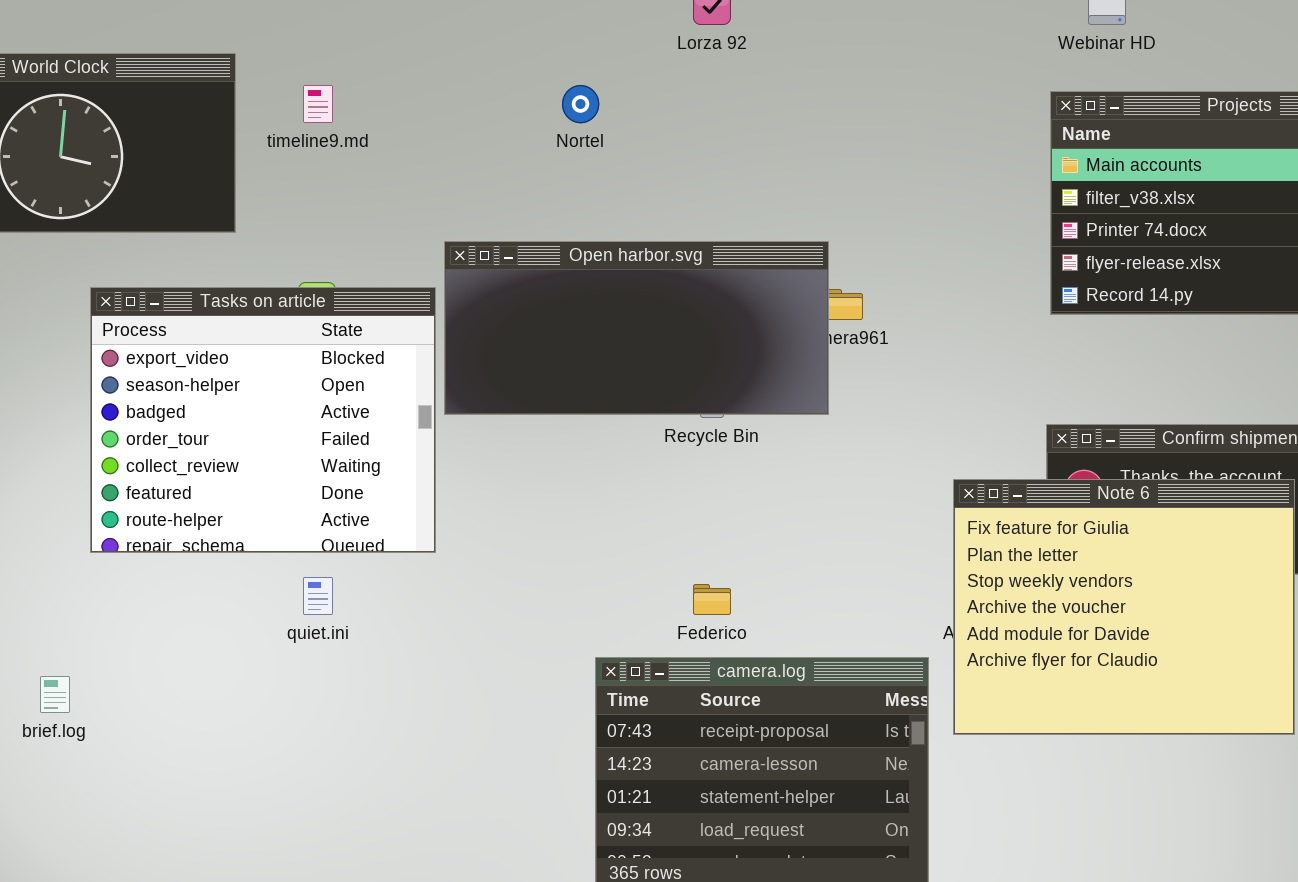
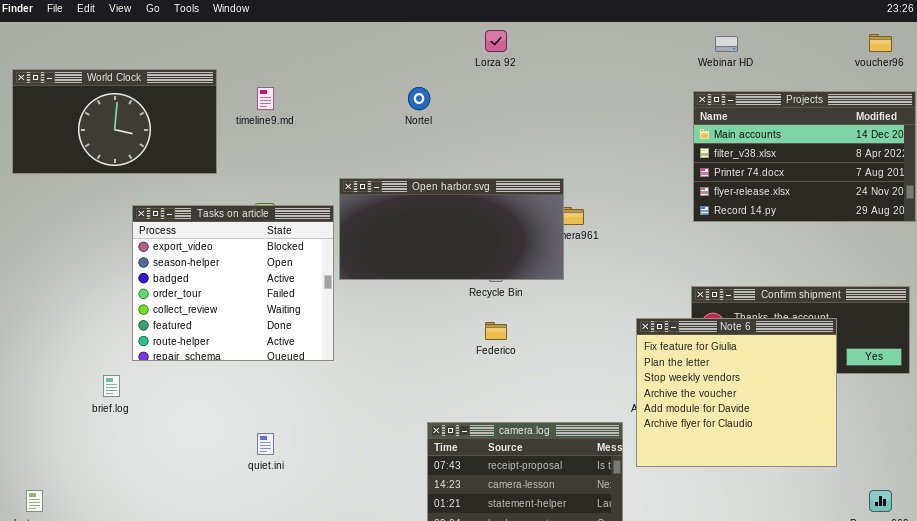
quiet.ini: [303,577,333,615] -> [257,433,274,455], moved
Federico: [693,584,731,615] -> [485,322,507,340], moved
brief.log: [40,676,70,713] -> [103,375,120,397], moved

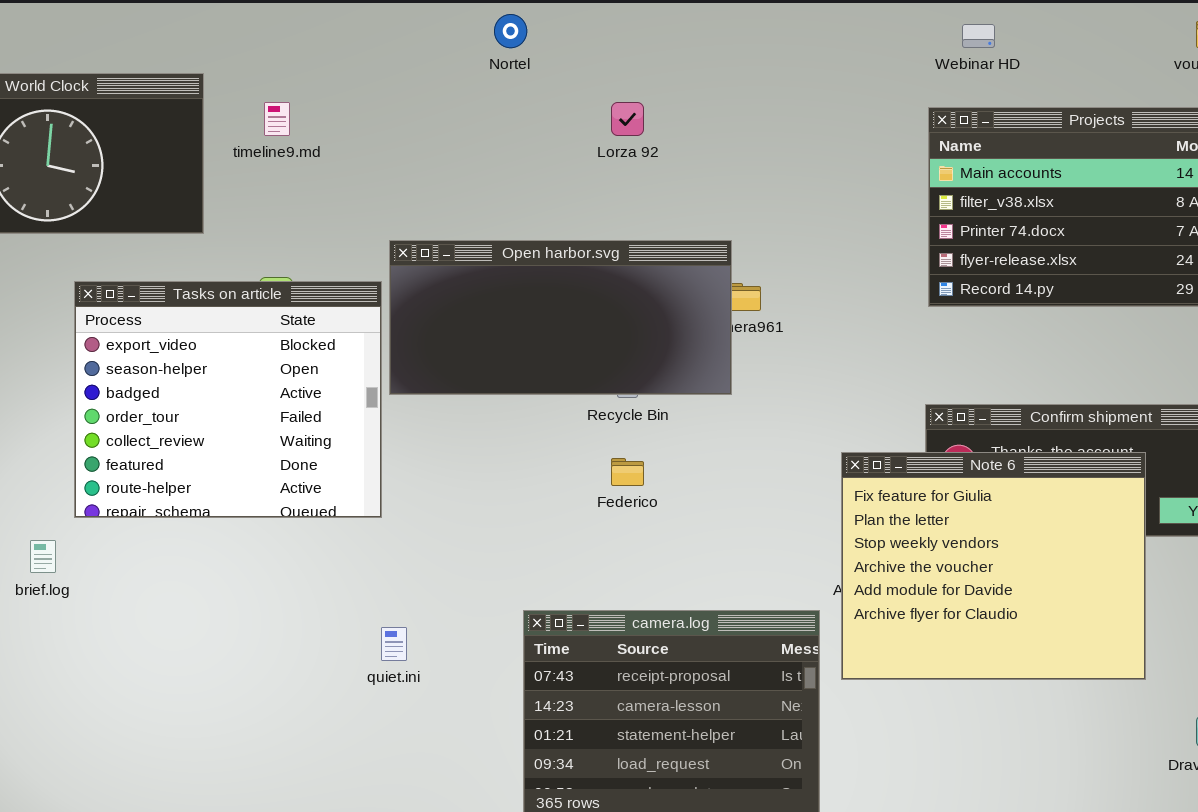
Lorza 92: [485,30,507,52] -> [611,102,644,136], moved
Nortel: [408,87,430,110] -> [494,14,527,48], moved
quiet.ini: [257,433,274,455] -> [381,627,407,661], moved

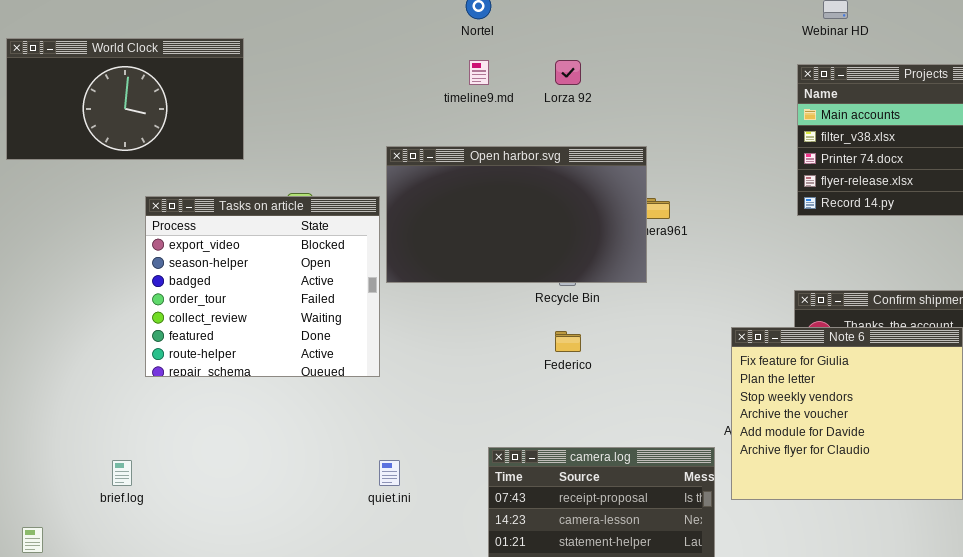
timeline9.md: [264,102,290,136] -> [469,60,489,85], moved
Open harbor.svg: [389,240,732,395] -> [386,146,647,283], resized
brief.log: [30,540,56,573] -> [112,460,132,486], moved

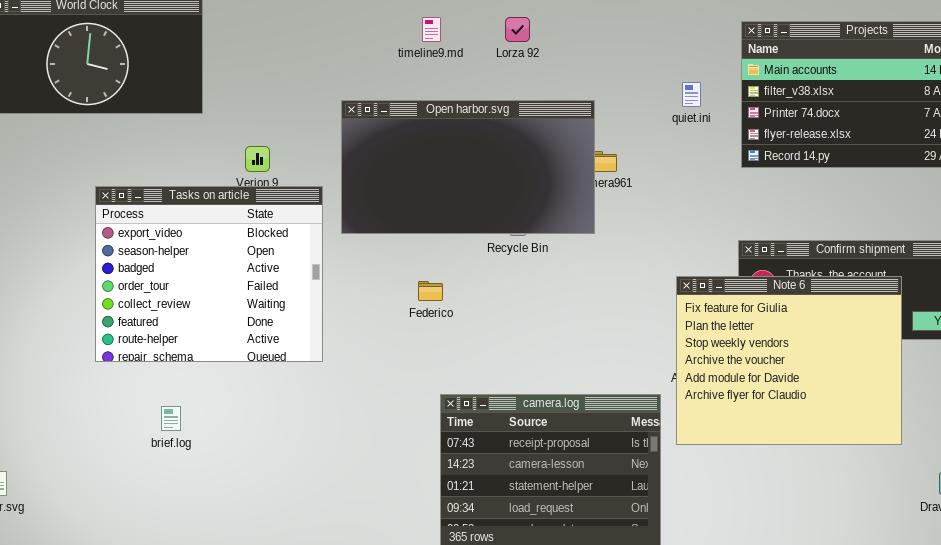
Tasks on article: [145,196,380,377] -> [95,186,323,362], moved
Federico: [555,331,581,352] -> [418,281,443,301], moved
brief.log: [112,460,132,486] -> [161,406,181,431], moved
quiet.ini: [379,460,400,486] -> [682,82,701,107], moved

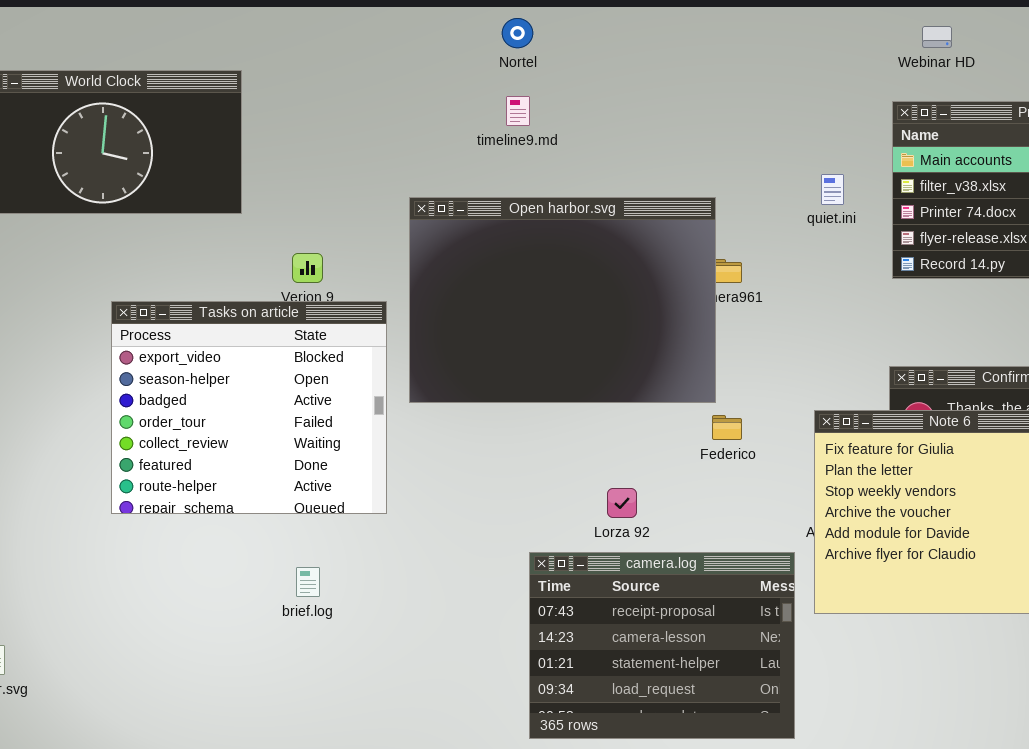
Lorza 92: [505,17,530,42] -> [607,488,637,518], moved
Open harbor.svg: [341,100,595,234] -> [409,197,716,403], resized
Federico: [418,281,443,301] -> [712,415,742,440], moved
brief.log: [161,406,181,431] -> [296,567,320,597], moved

